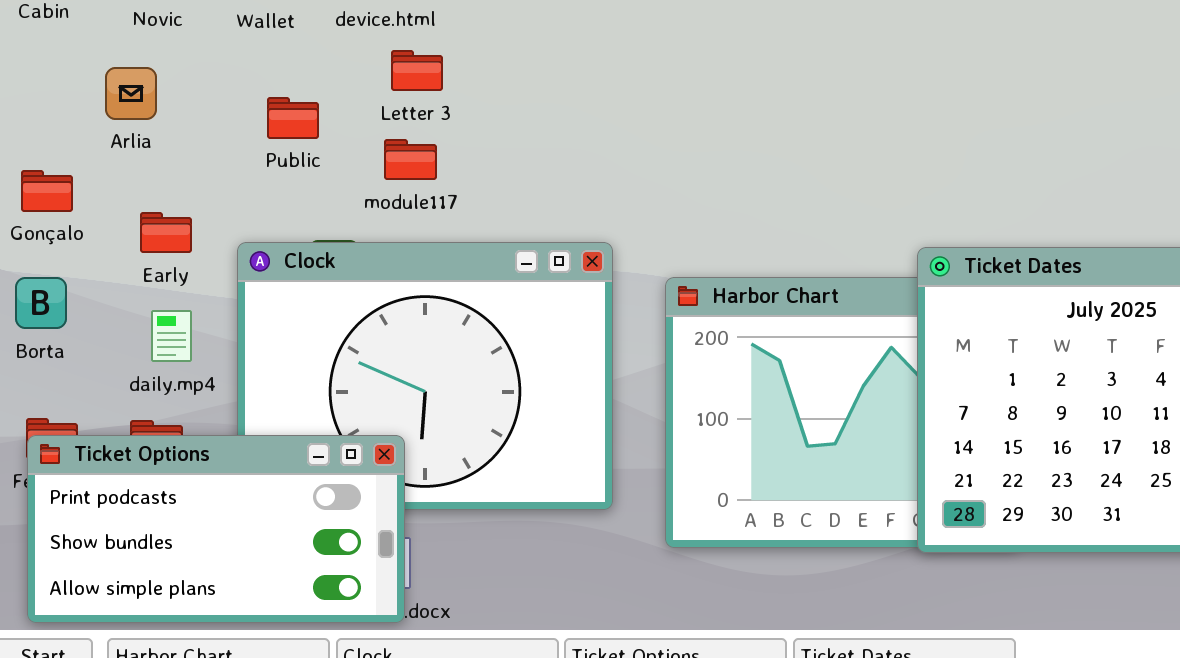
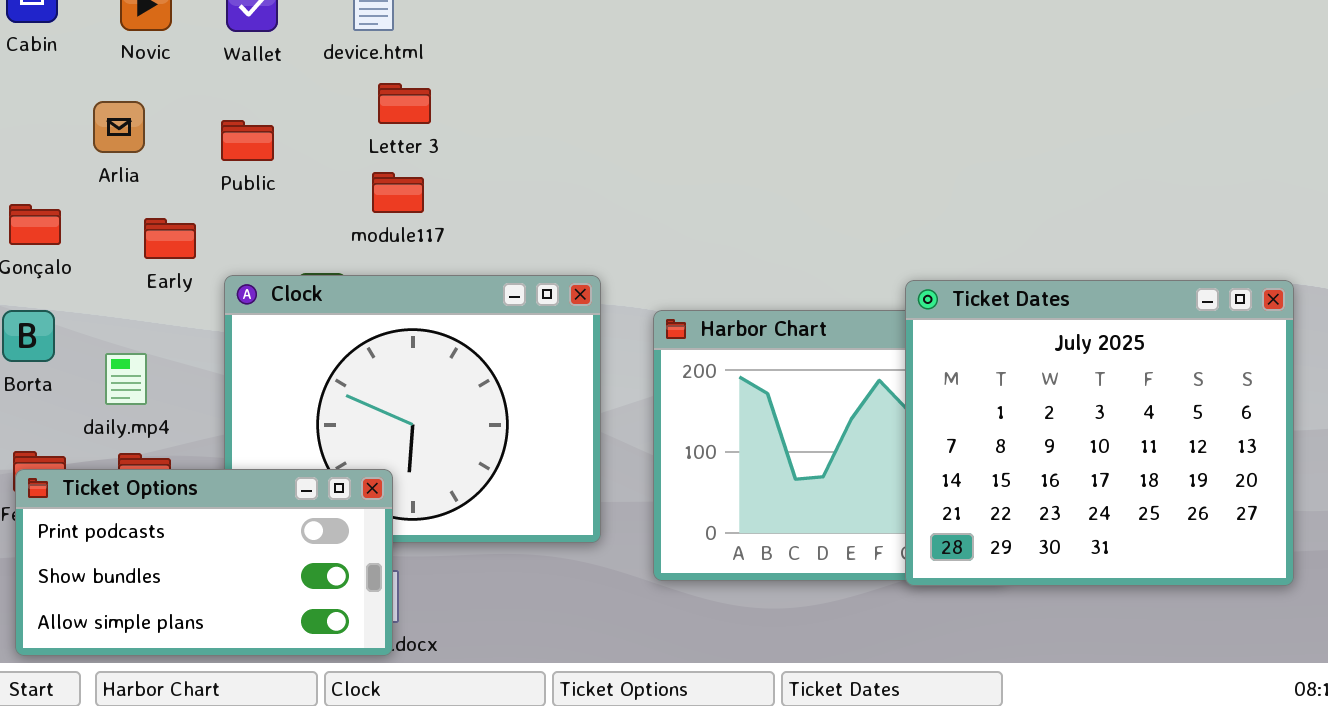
Public: [267,97,319,139] -> [221,120,274,161], moved
Early: [140,212,192,253] -> [144,218,196,259], moved
daily.mp4: [151,310,192,362] -> [105,353,147,405], moved

